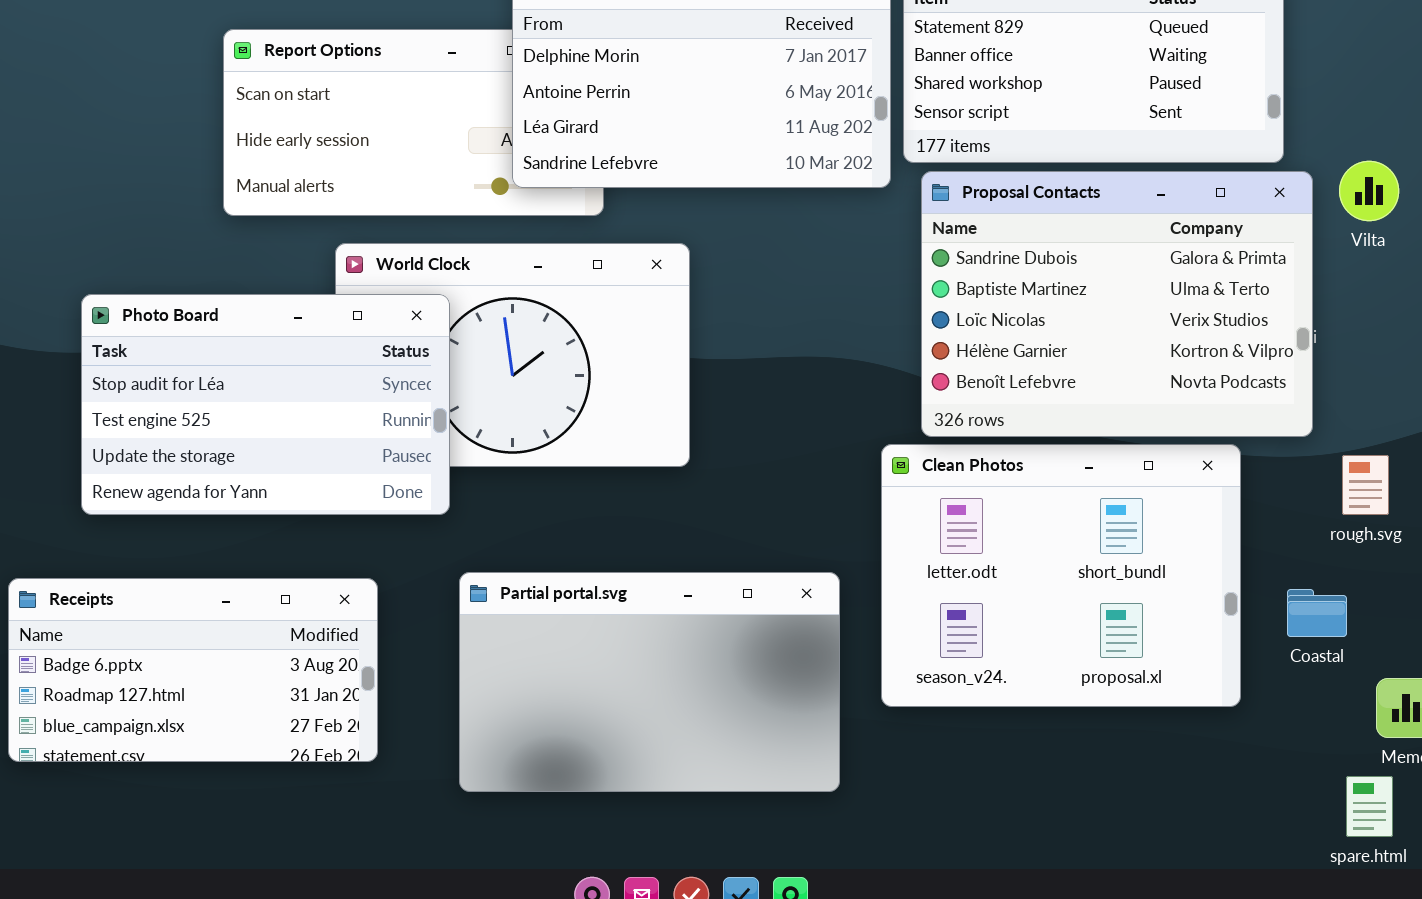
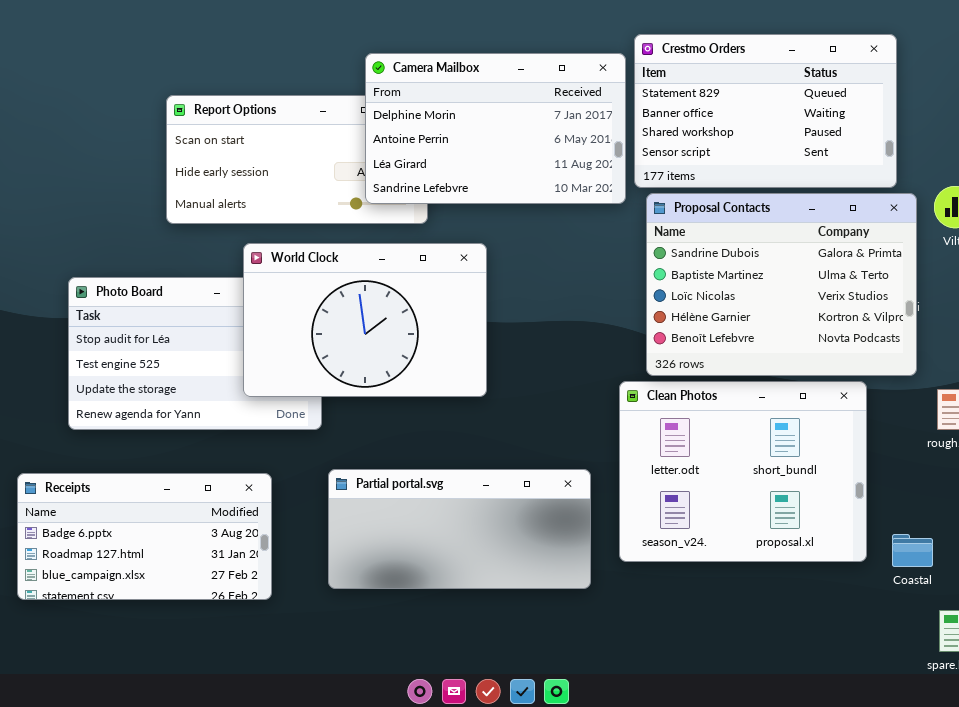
World Clock: [335,243,690,467] -> [243,243,487,397], raised
Partial portal.svg: [459,572,840,792] -> [328,469,591,589], resized
Coastal: [1287,589,1347,637] -> [892,534,933,567], moved

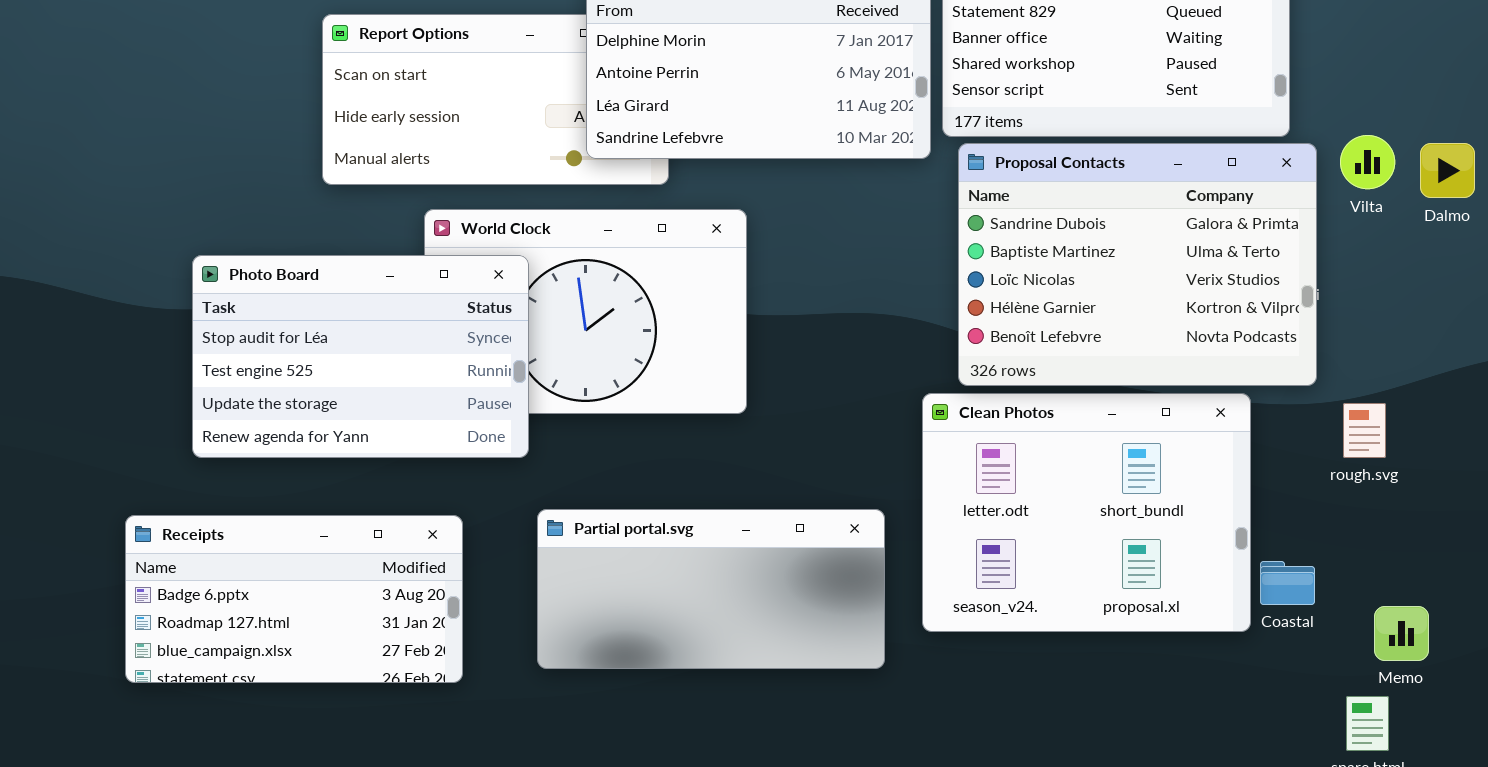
Photo Board: [68,277,322,430] -> [192,255,529,458], raised
Coastal: [892,534,933,567] -> [1260,561,1315,605], moved

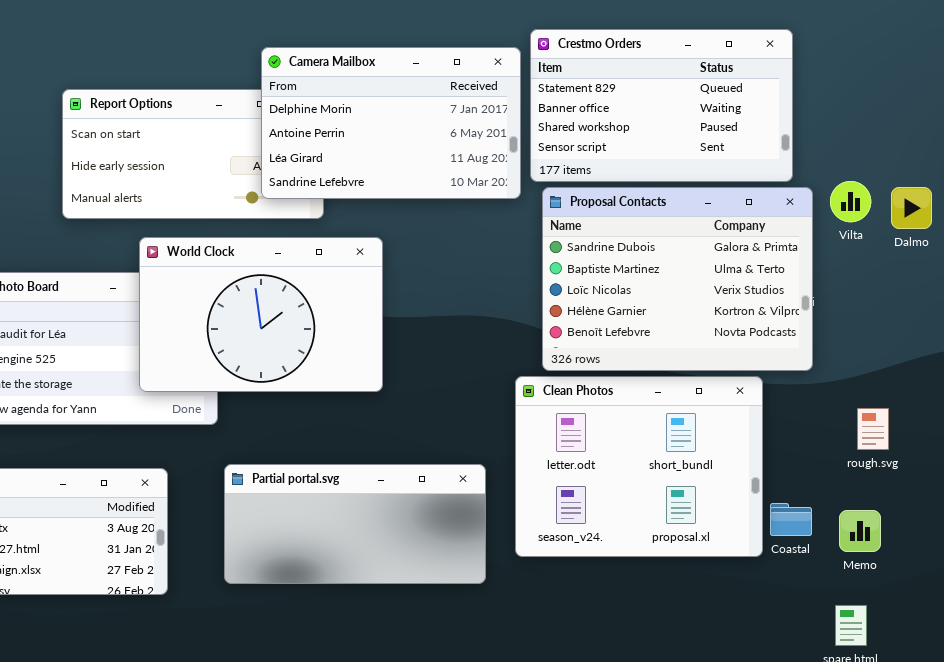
World Clock: [424,209,747,414] -> [139,237,383,392], raised
rough.svg: [1343,403,1386,458] -> [857,408,889,450], moved
Memo: [1374,606,1429,661] -> [839,510,881,552], moved

